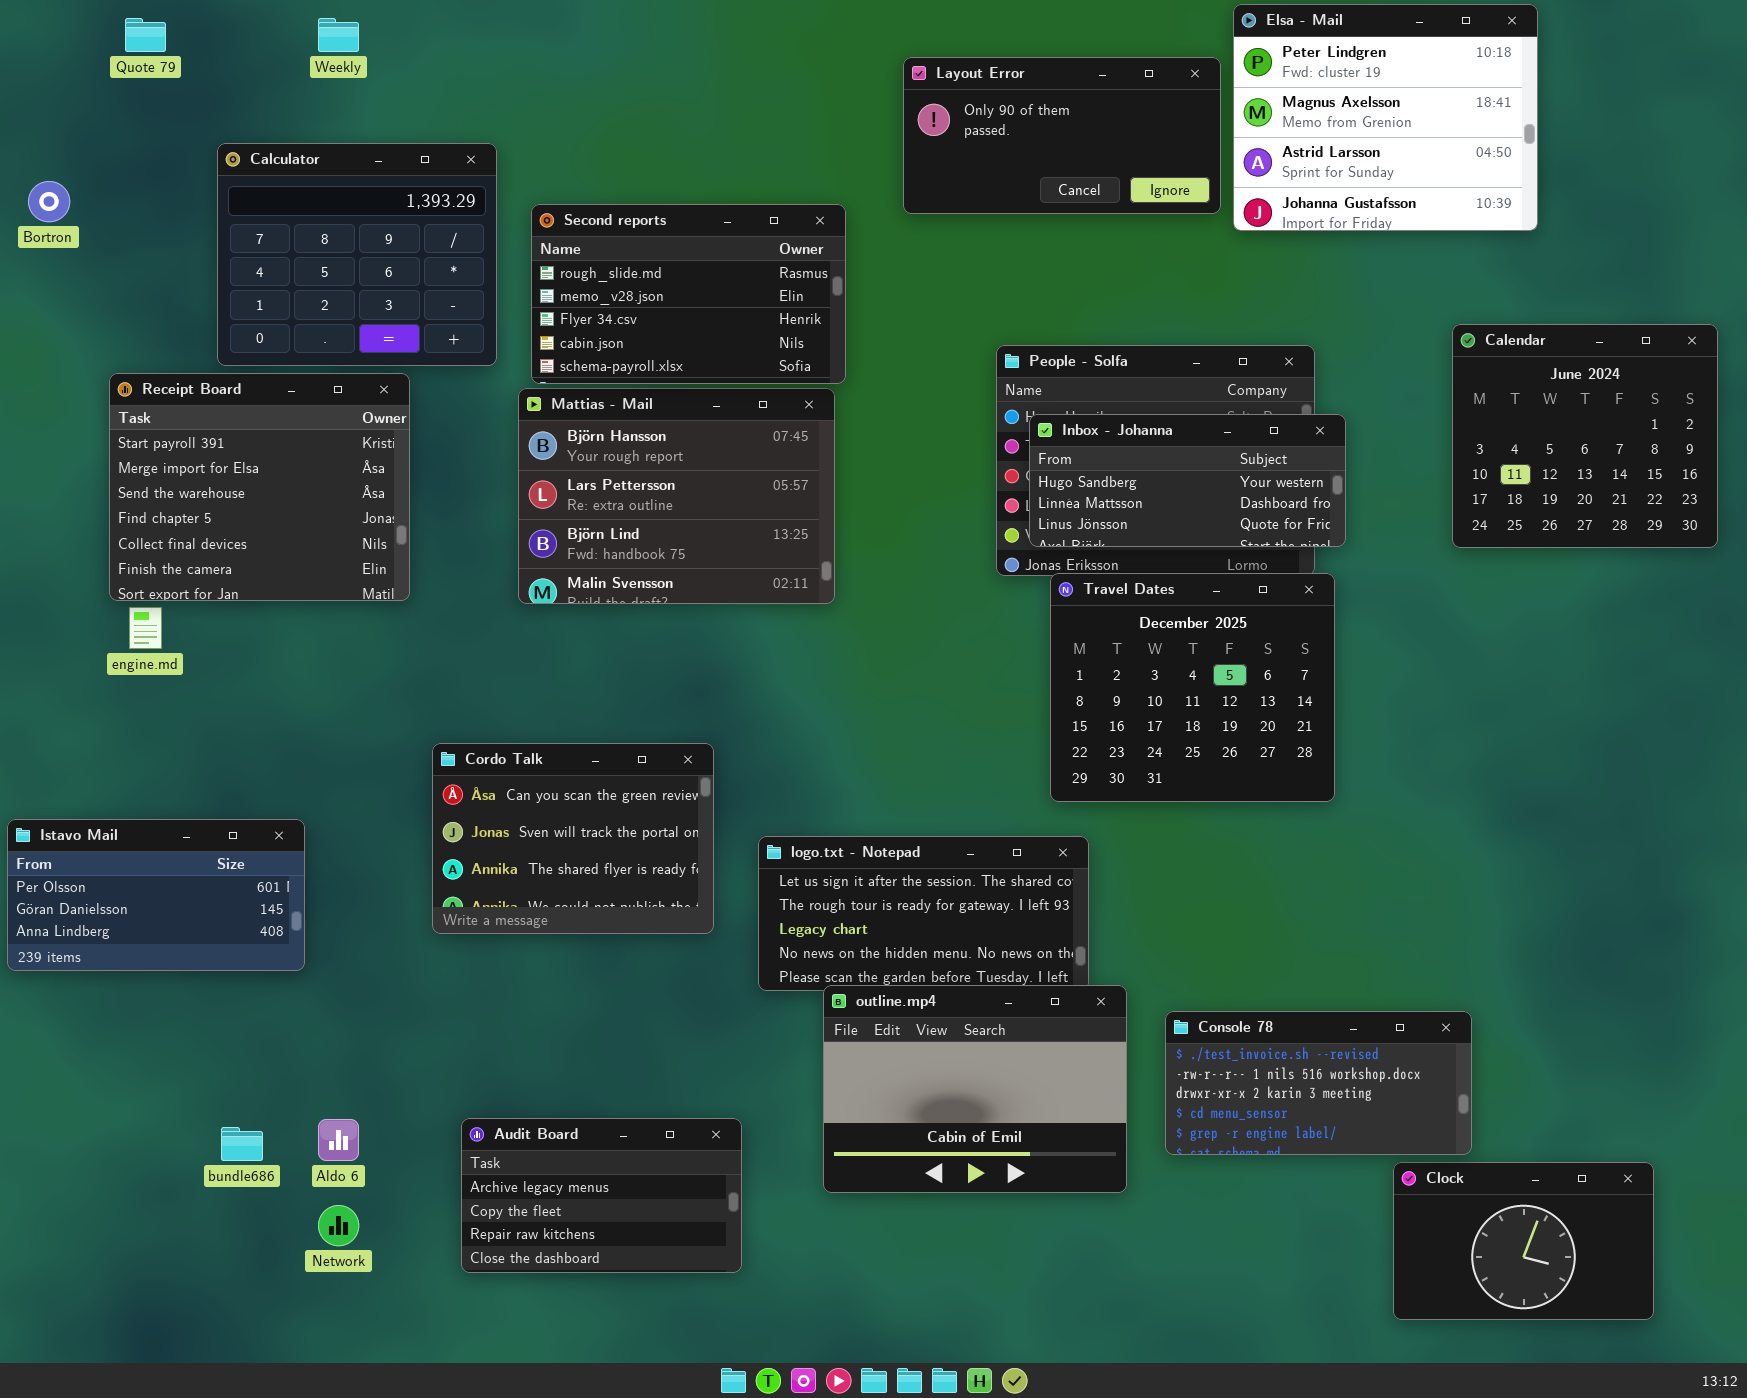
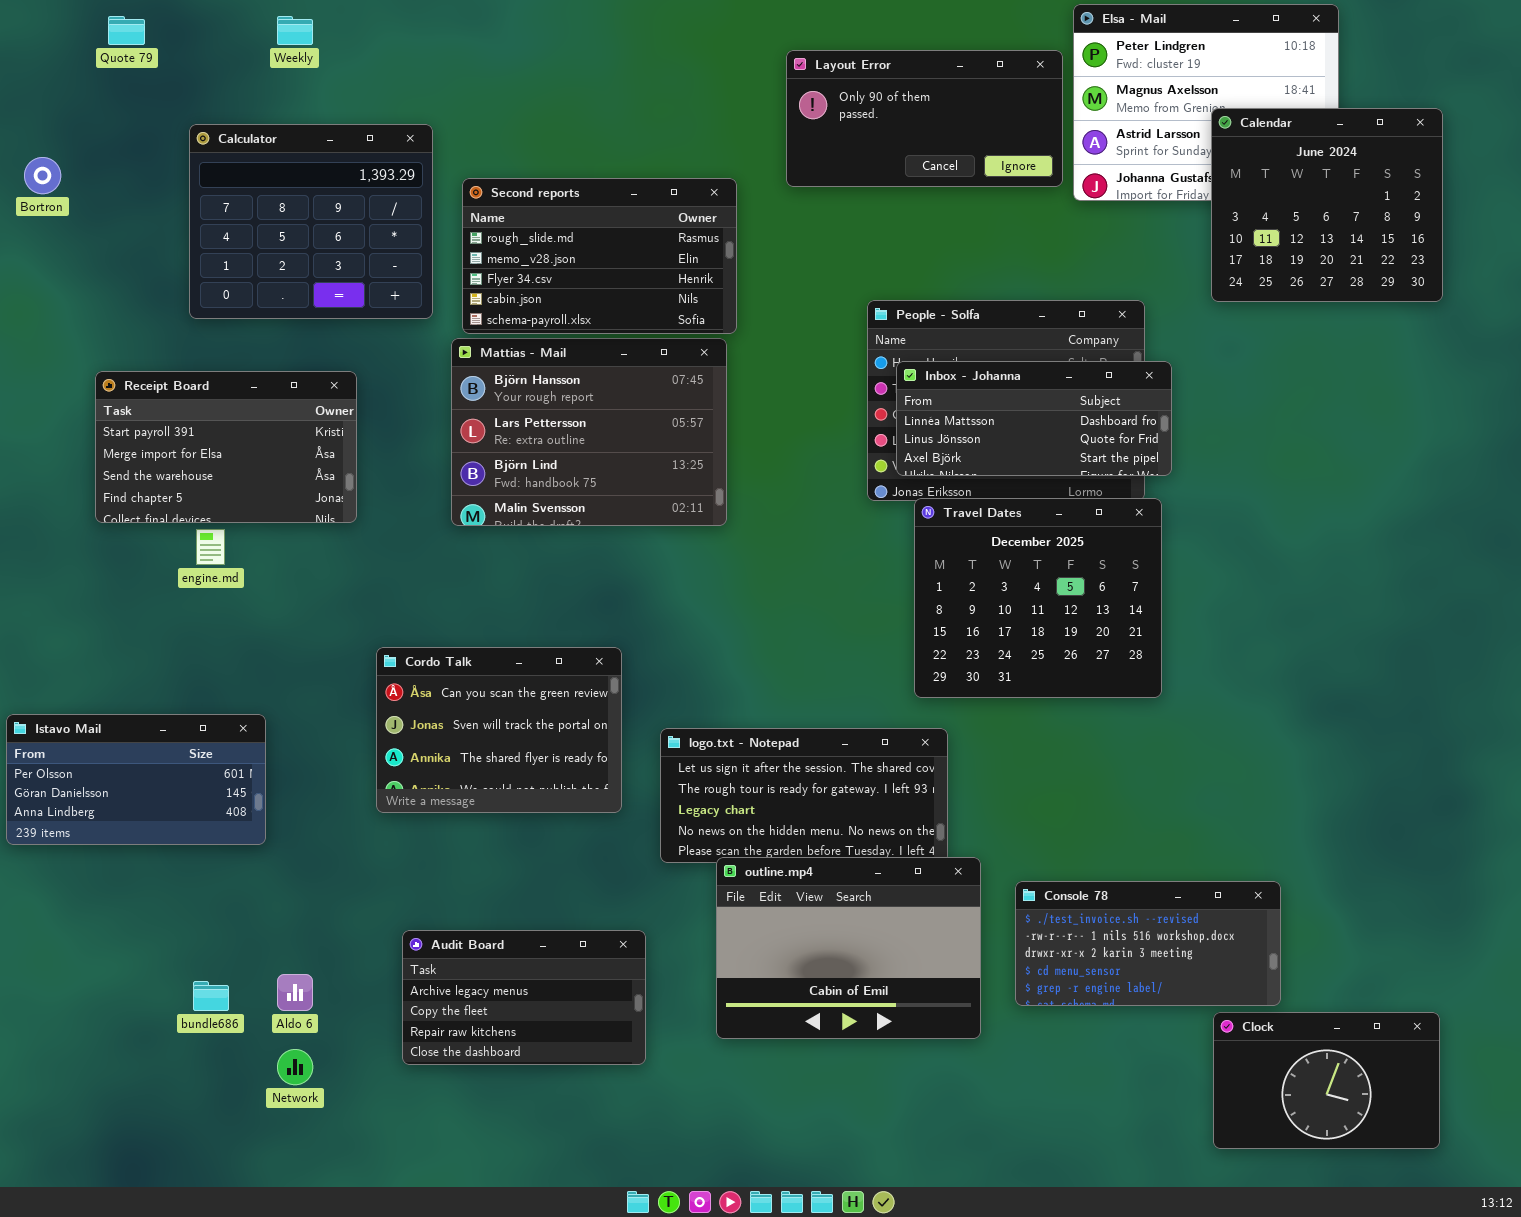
Calendar: [1452,324,1718,548] -> [1211,108,1443,302], moved
Receipt Board: [109,373,410,601] -> [95,371,357,523], resized
Inbox - Johanna: [1029,414,1346,547] -> [896,361,1172,476], scrolled down 1 row
engine.md: [129,607,162,649] -> [196,529,225,565], moved
Audit Board: [461,1118,742,1273] -> [402,930,646,1065], moved

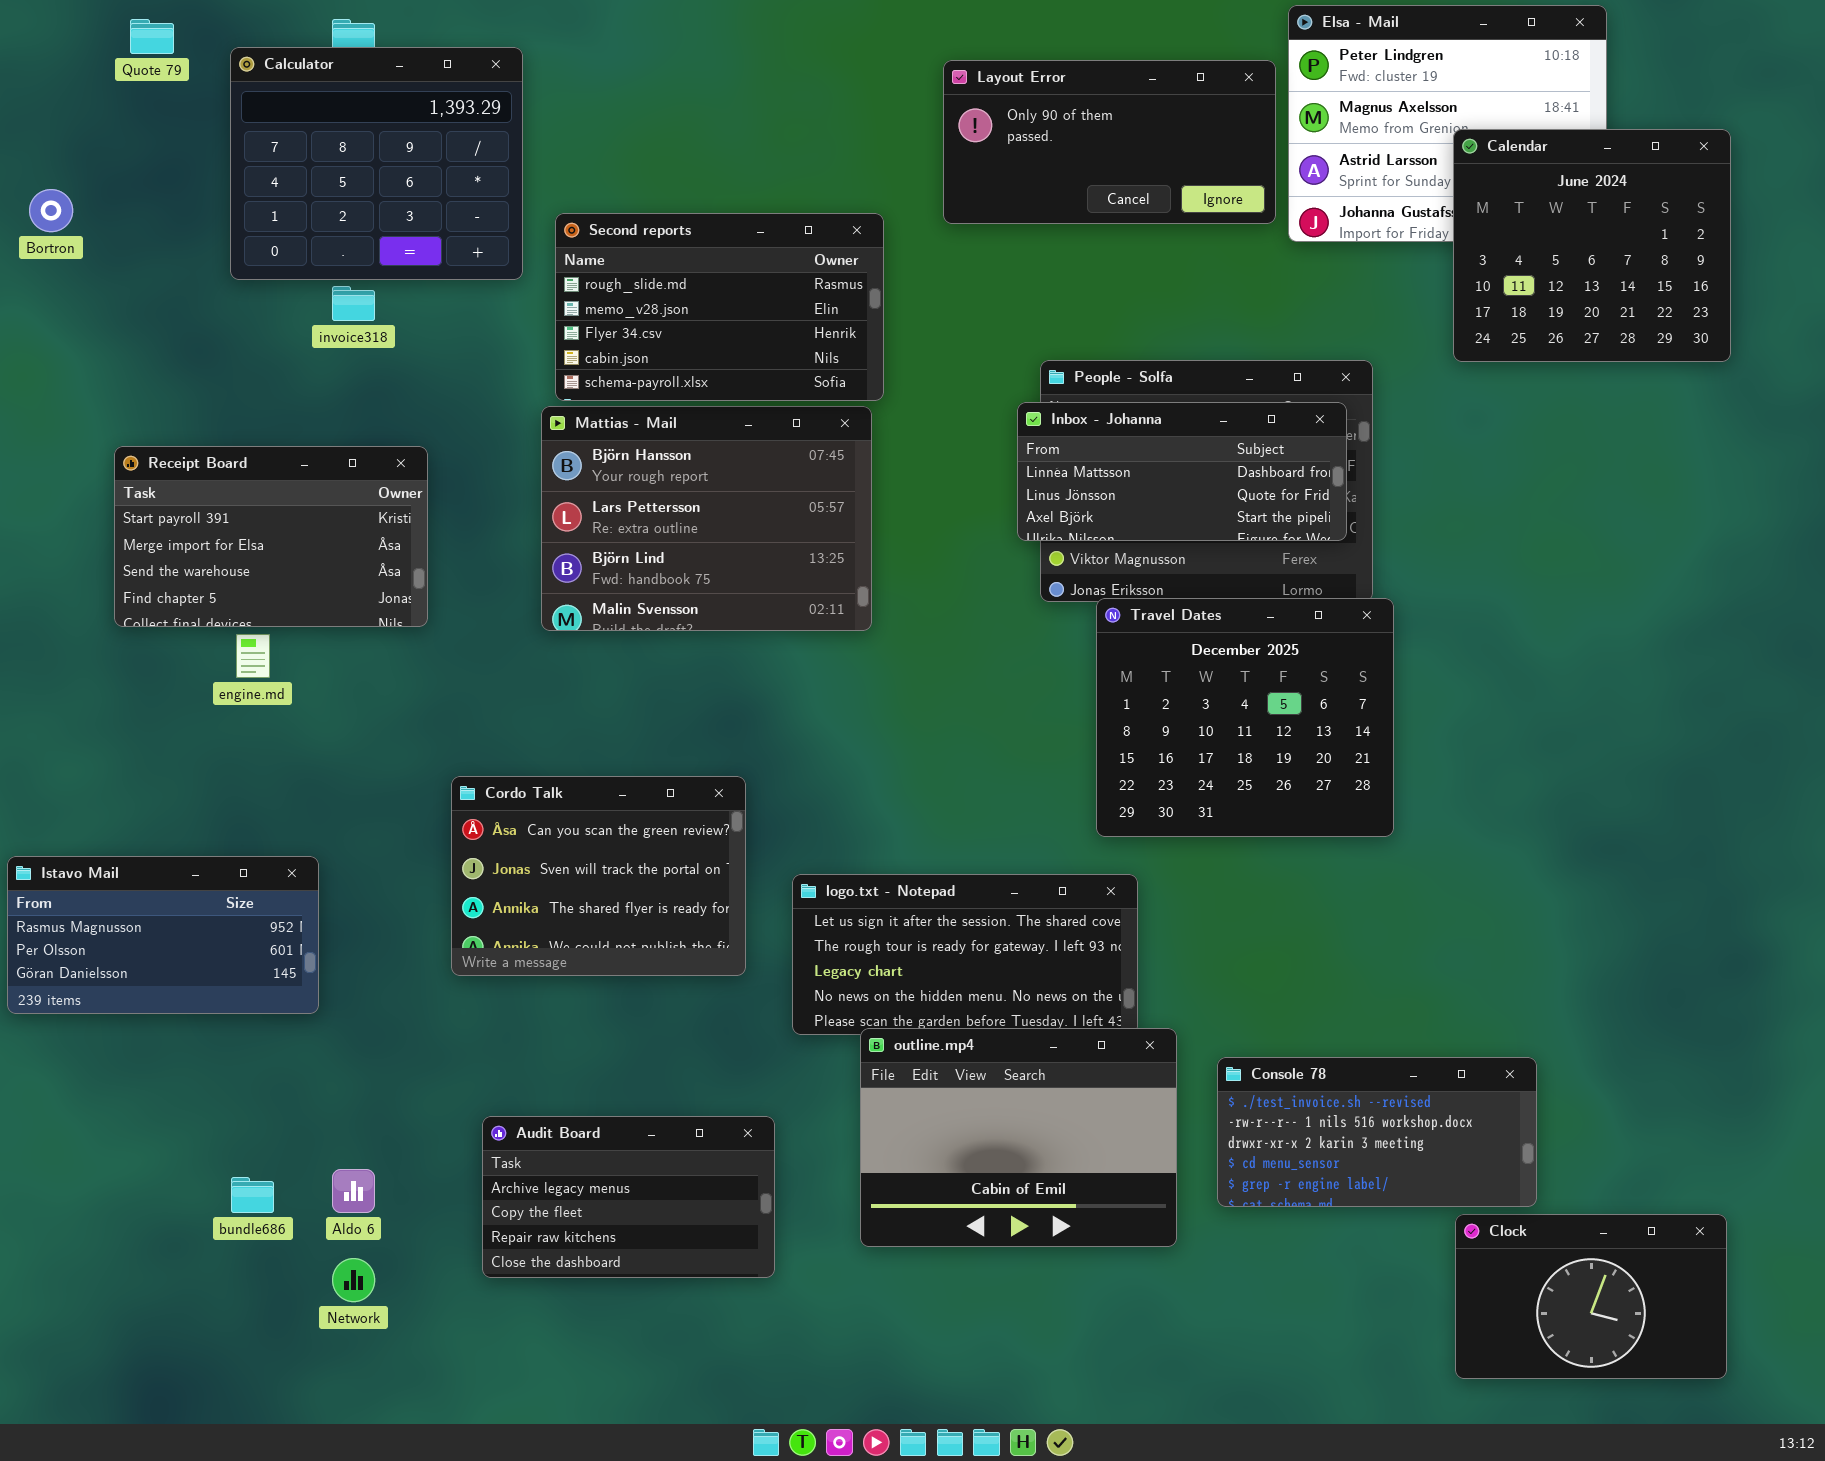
Calculator: [189,124,433,319] -> [230,47,523,280], moved
Inbox - Johanna: [896,361,1172,476] -> [1017,402,1347,541], moved
Istavo Mail: [6,714,266,845] -> [7,856,319,1014], scrolled up 1 row

